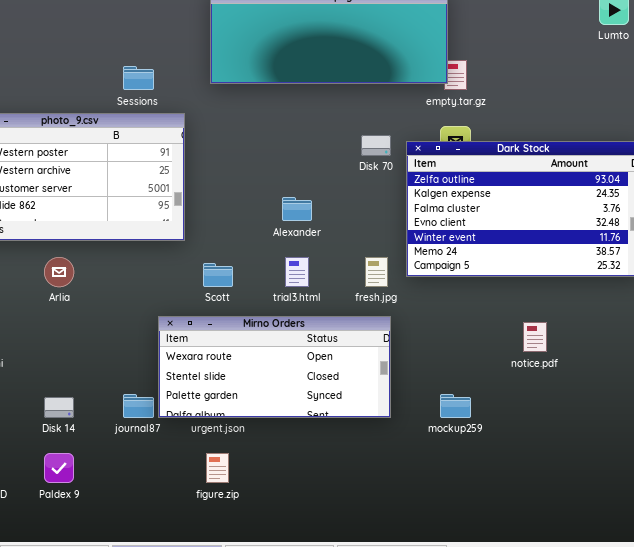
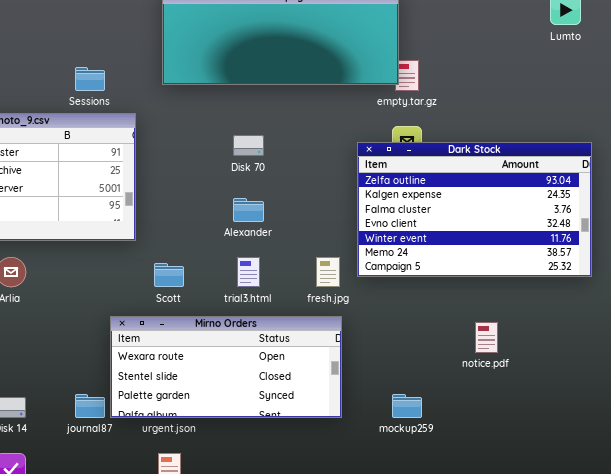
Disk 70: [361,135,391,156] -> [233,135,264,156], moved

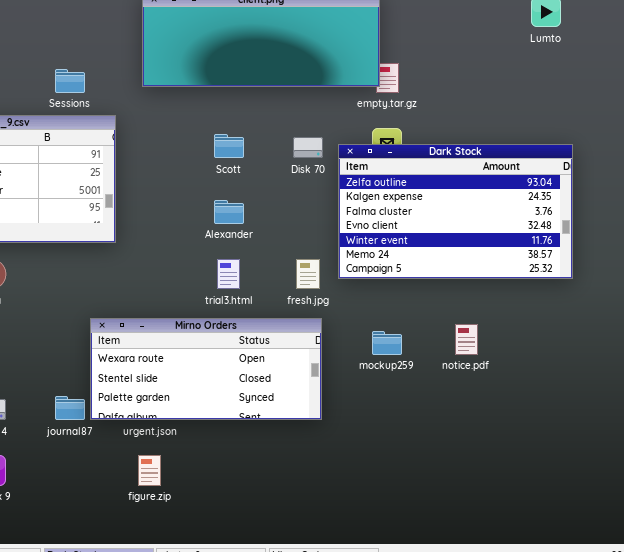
Disk 70: [233,135,264,156] -> [293,137,323,158], moved
Scott: [154,263,184,287] -> [214,134,244,158], moved
mockup259: [392,394,422,418] -> [372,331,402,355], moved

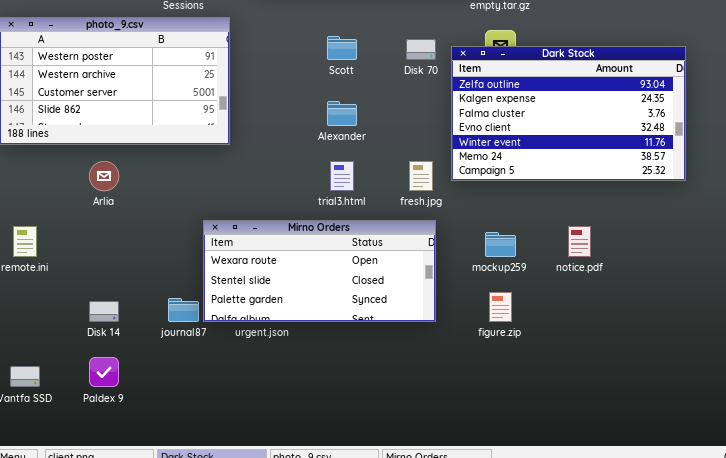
figure.zip: [138,455,161,486] -> [489,292,512,322], moved

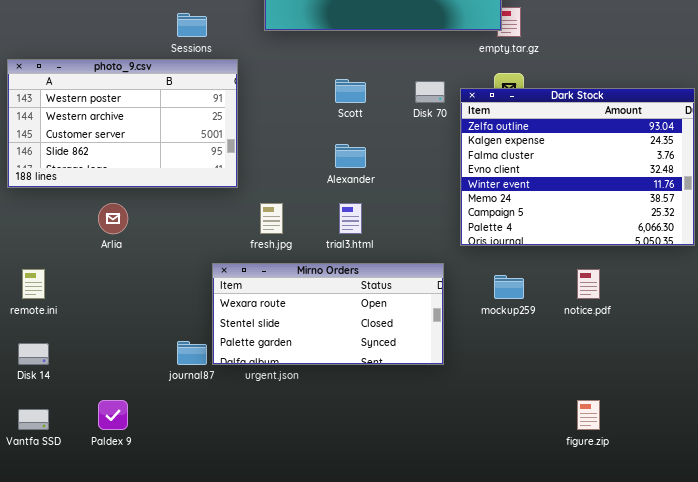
Dark Stock: [451,46,686,181] -> [460,88,695,246], resized
fresh.jpg: [409,161,433,191] -> [260,203,283,234], moved
figure.zip: [489,292,512,322] -> [577,400,600,430], moved
Disk 14: [89,301,119,322] -> [18,343,49,365], moved

